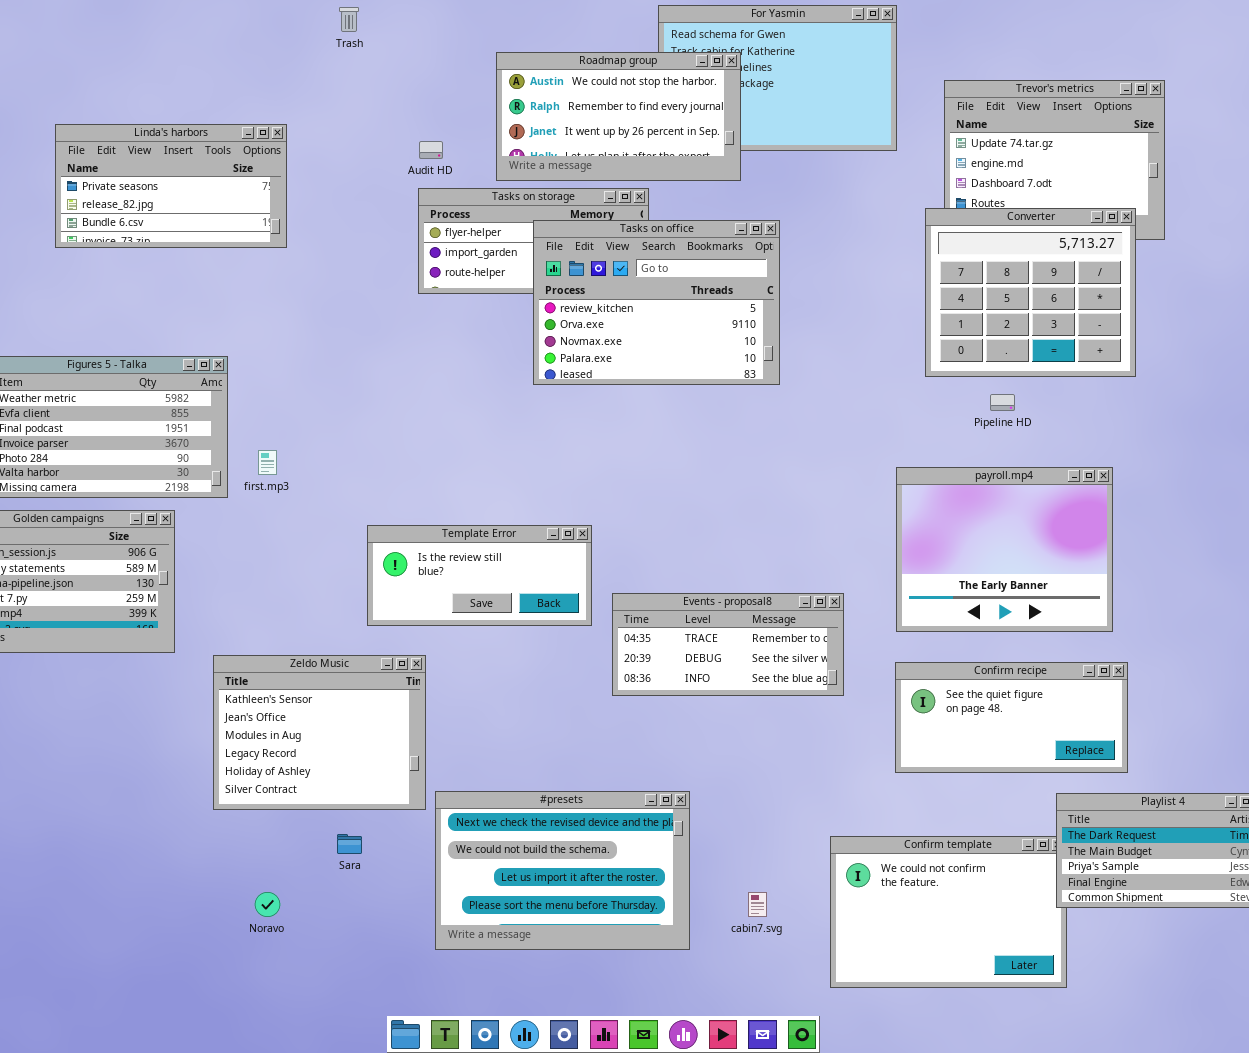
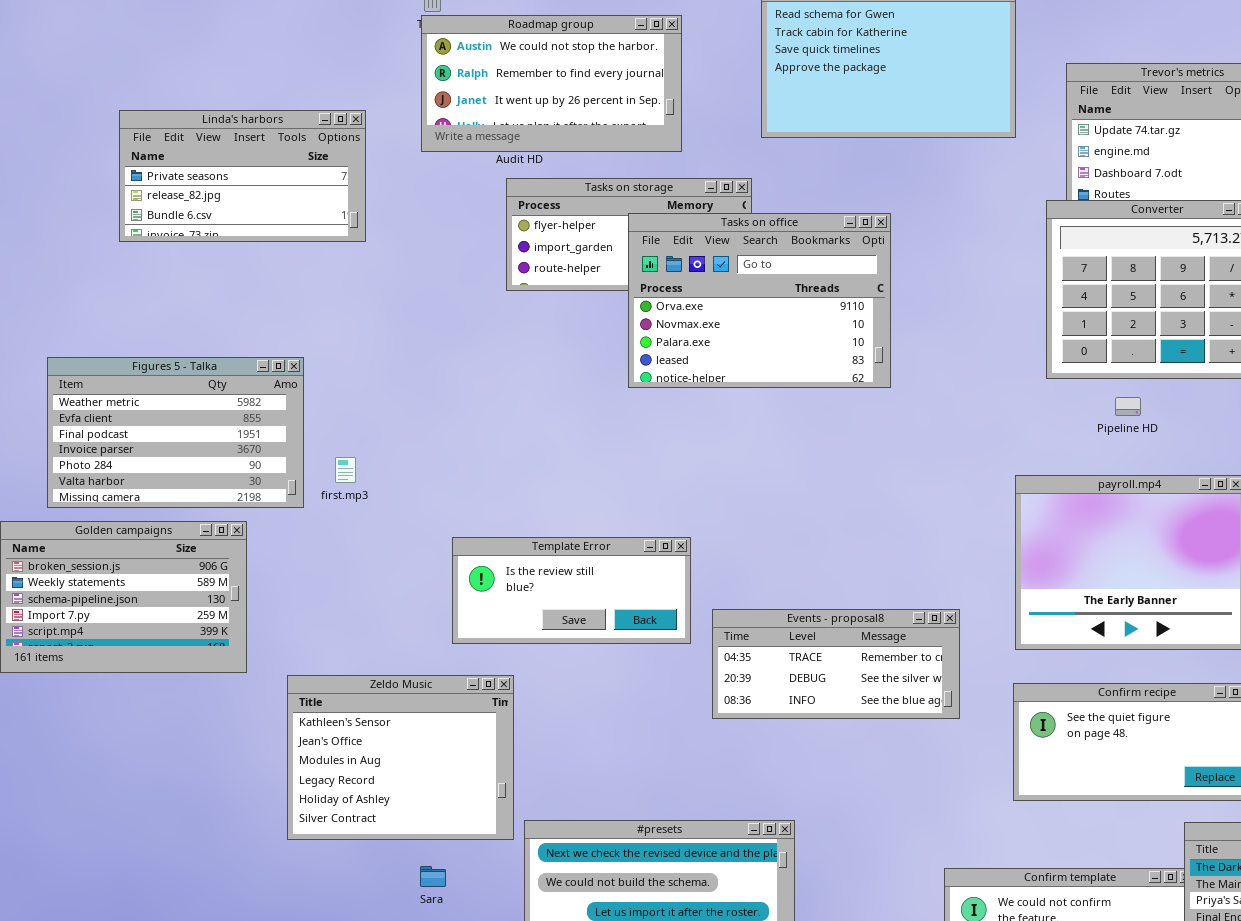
Roadmap group: [496,52,741,181] -> [421,15,682,152], moved
Tasks on office: [533,220,780,385] -> [628,213,891,388], scrolled down 1 row

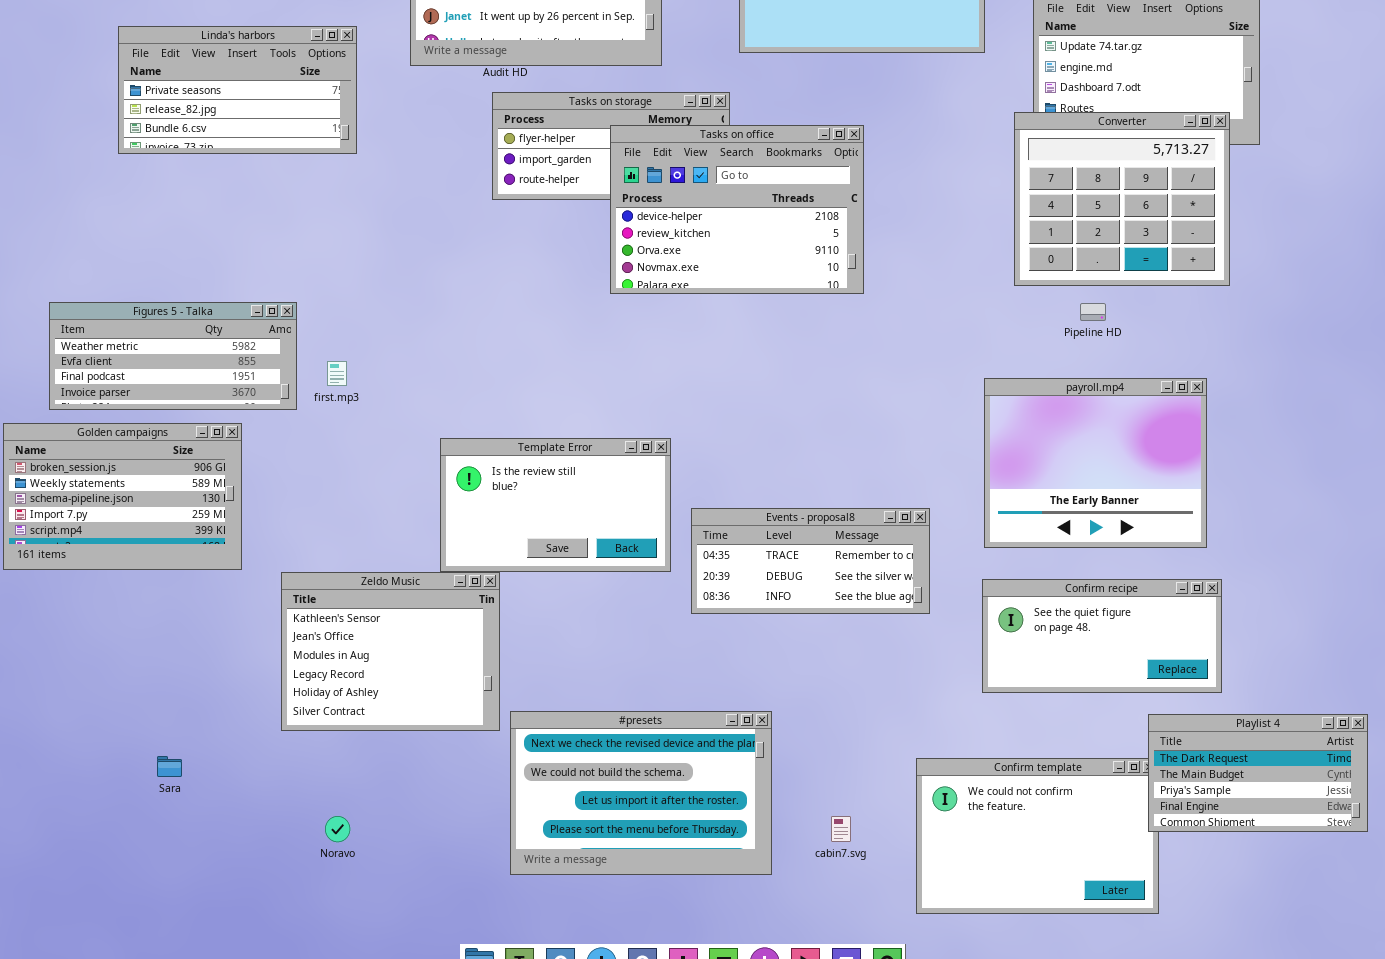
Tasks on office: [628,213,891,388] -> [610,125,864,294], scrolled up 2 rows
Figures 5 - Talka: [47,357,304,508] -> [49,302,297,410], resized
Template Error: [452,537,691,644] -> [440,438,671,572], resized
Sara: [420,866,446,887] -> [157,756,182,777], moved

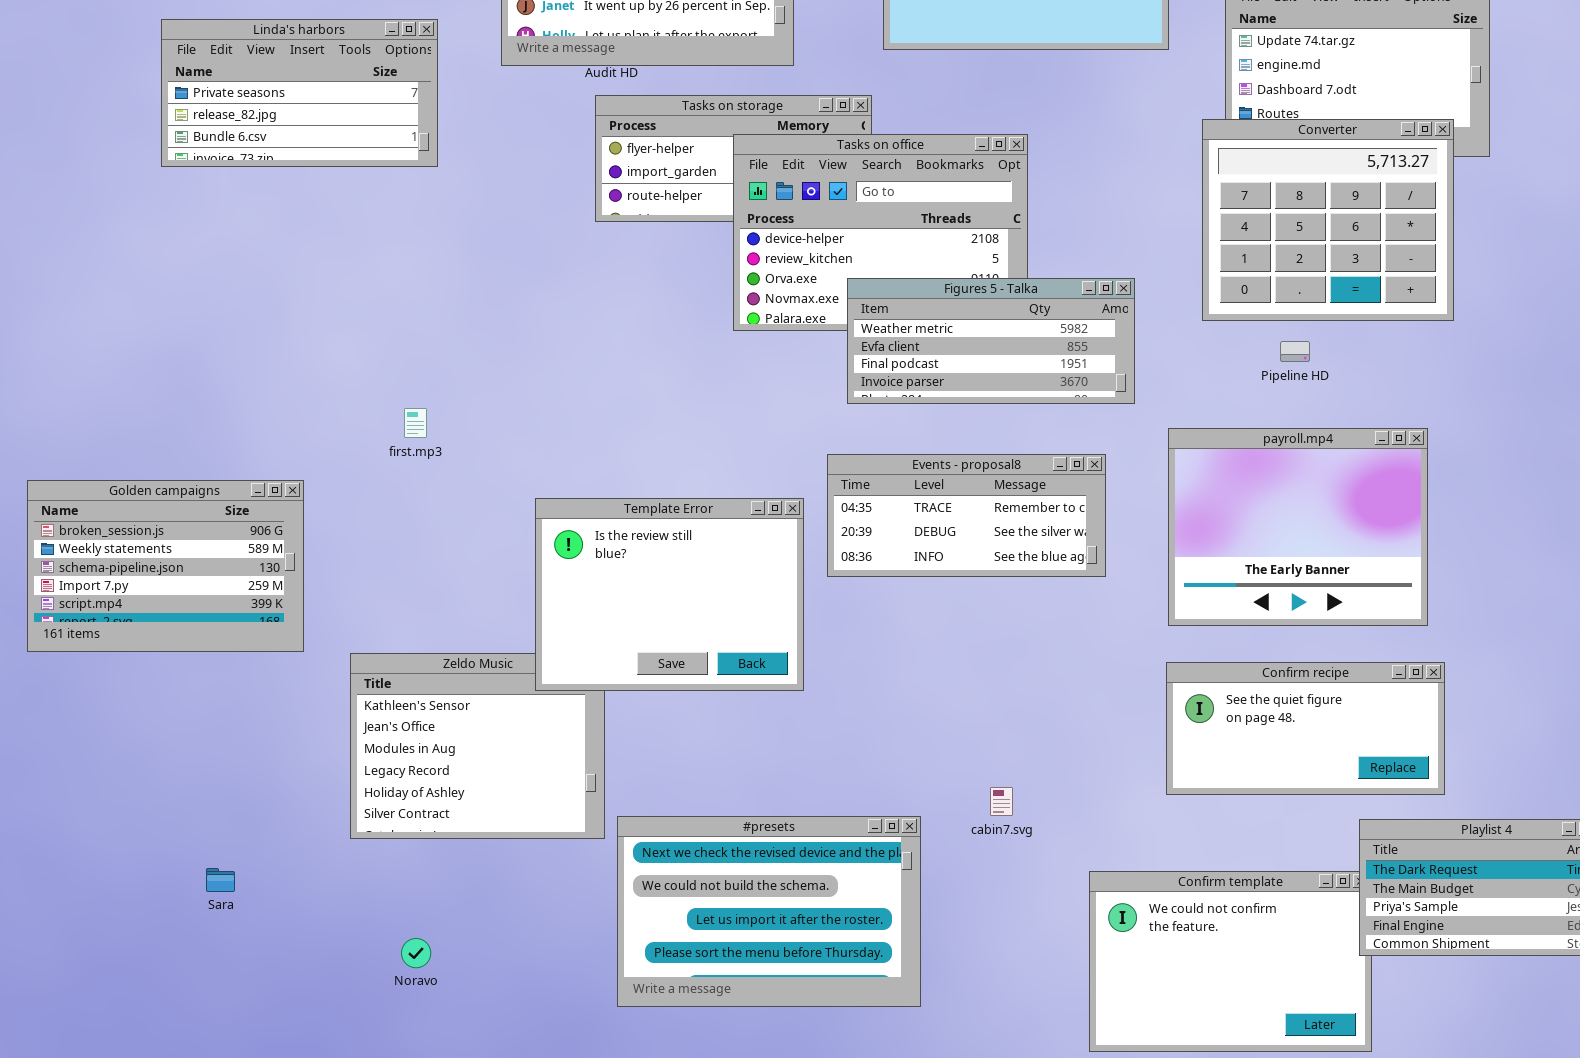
Figures 5 - Talka: [49,302,297,410] -> [847,278,1135,404], moved
Template Error: [440,438,671,572] -> [535,498,804,691], resized
Events - proposal8: [691,508,930,614] -> [827,454,1106,577], moved
cabin7.svg: [831,816,851,842] -> [990,787,1013,816], moved

